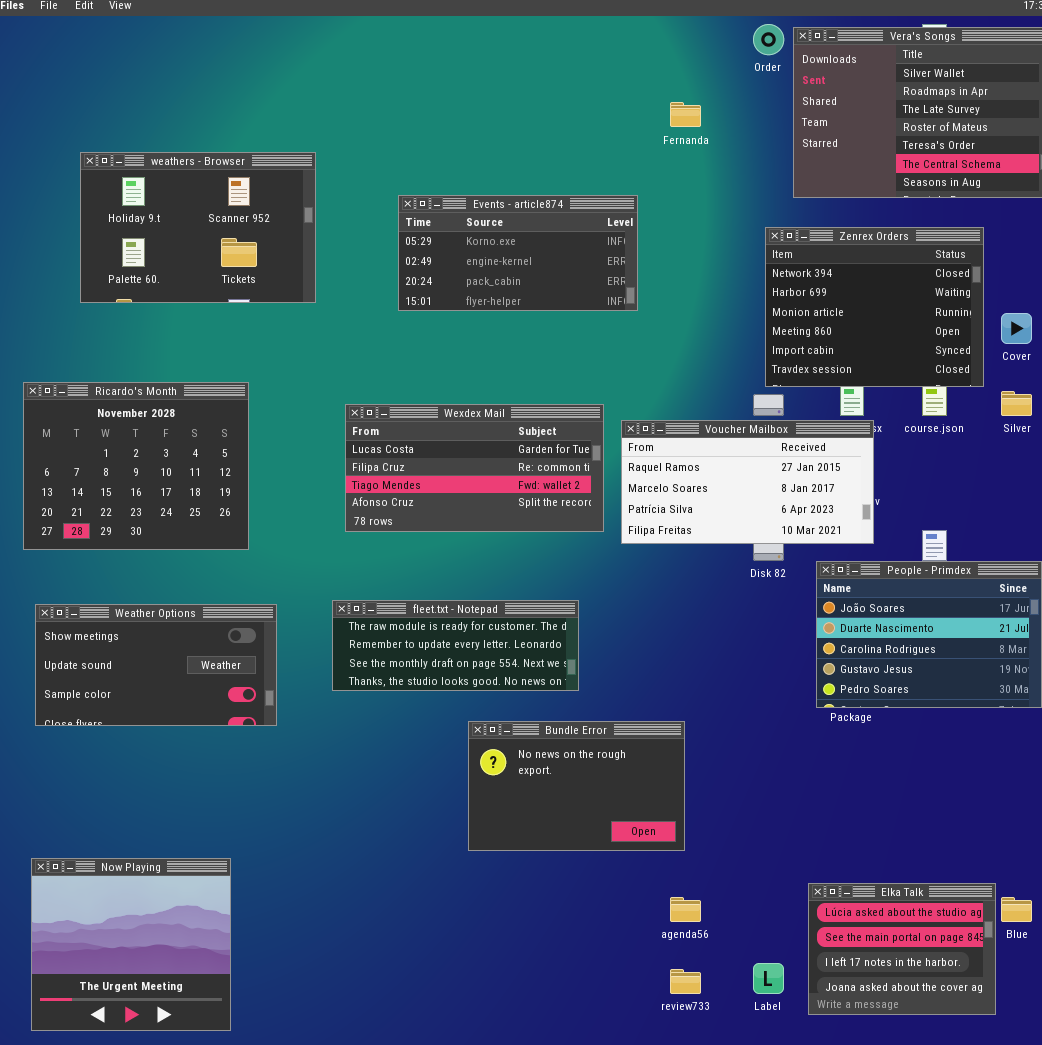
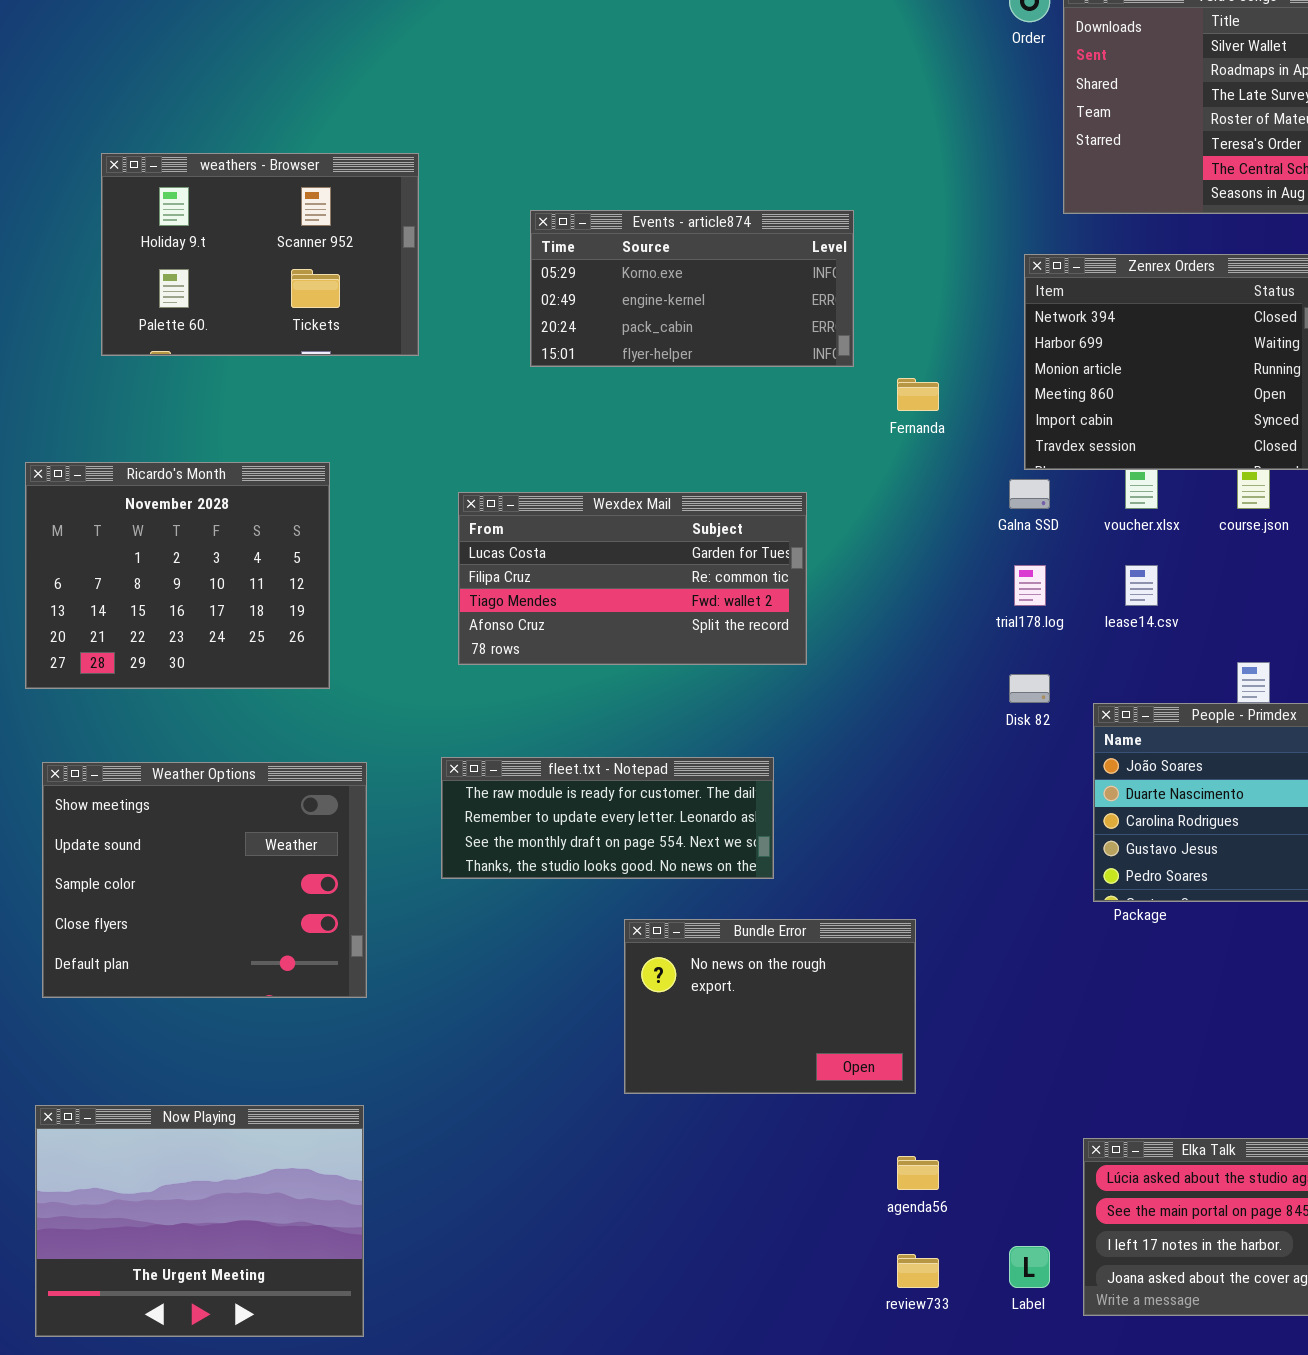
Fernanda: [670,102,701,127] -> [897,378,939,411], moved
Voucher Mailbox: [621,420,874,544] -> none, closed
Weather Options: [35,604,277,726] -> [42,762,367,998], resized
Now Playing: [31,858,231,1031] -> [35,1105,364,1337], resized

